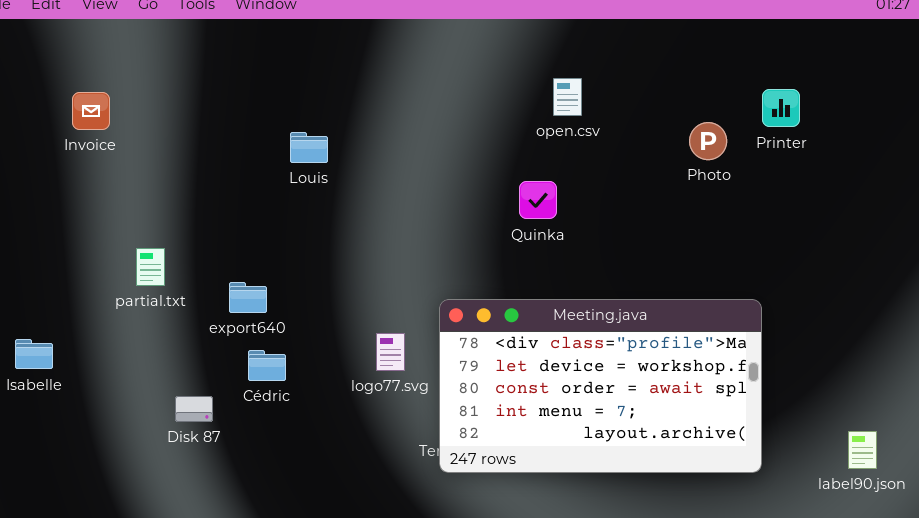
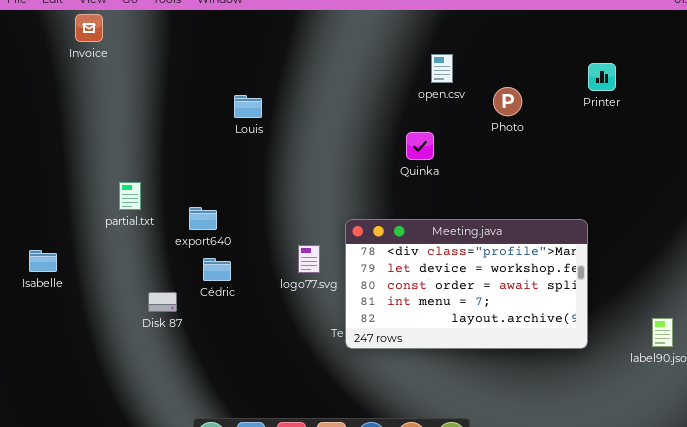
Invoice: [72,92,110,130] -> [75,14,103,42], moved
Photo: [689,122,727,160] -> [493,87,522,116], moved

